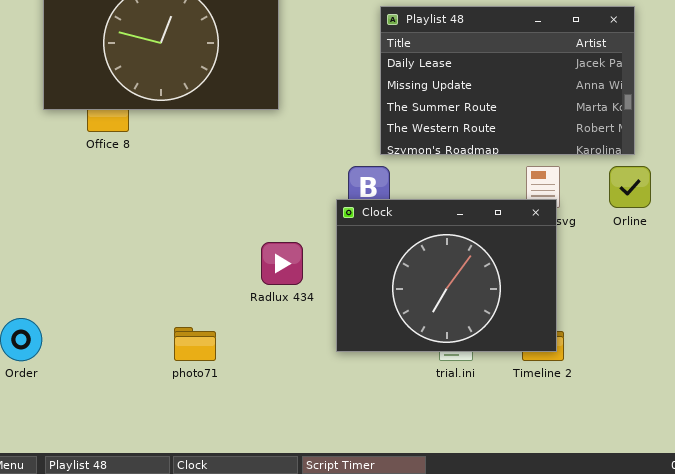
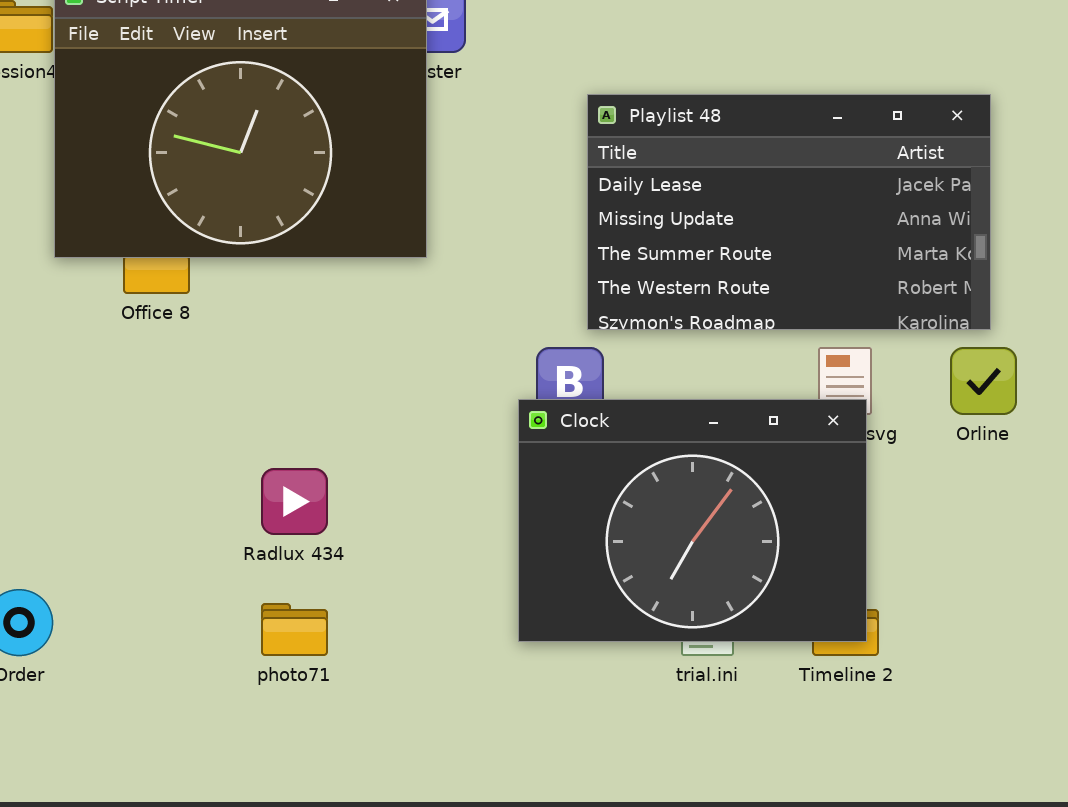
Radlux 434: [261,242,303,285] -> [261,468,328,535], moved

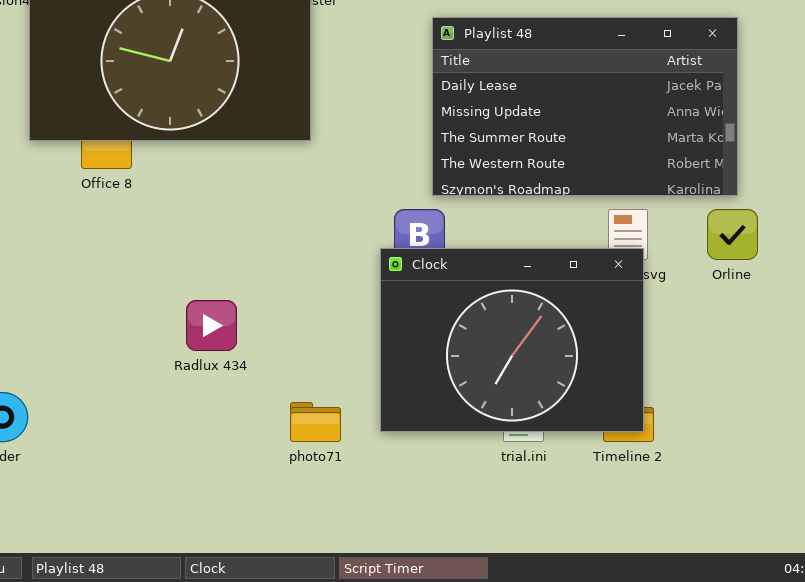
photo71: [261,603,328,656] -> [290,402,341,442], moved

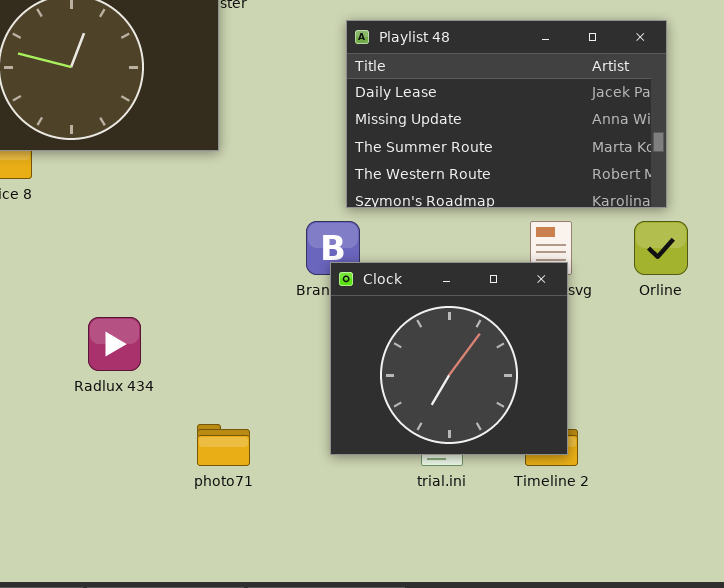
Clock: [380,248,644,432] -> [330,262,568,455], resized

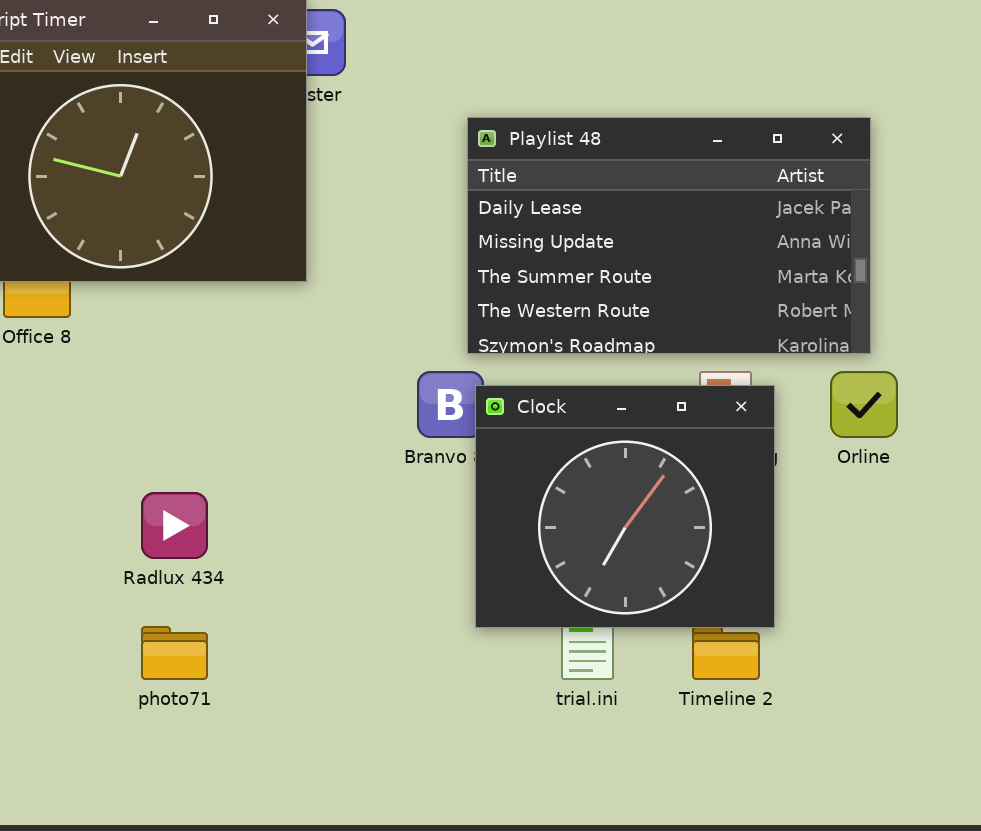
Clock: [330,262,568,455] -> [475,385,775,628], moved
photo71: [197,424,250,466] -> [141,626,208,680], moved

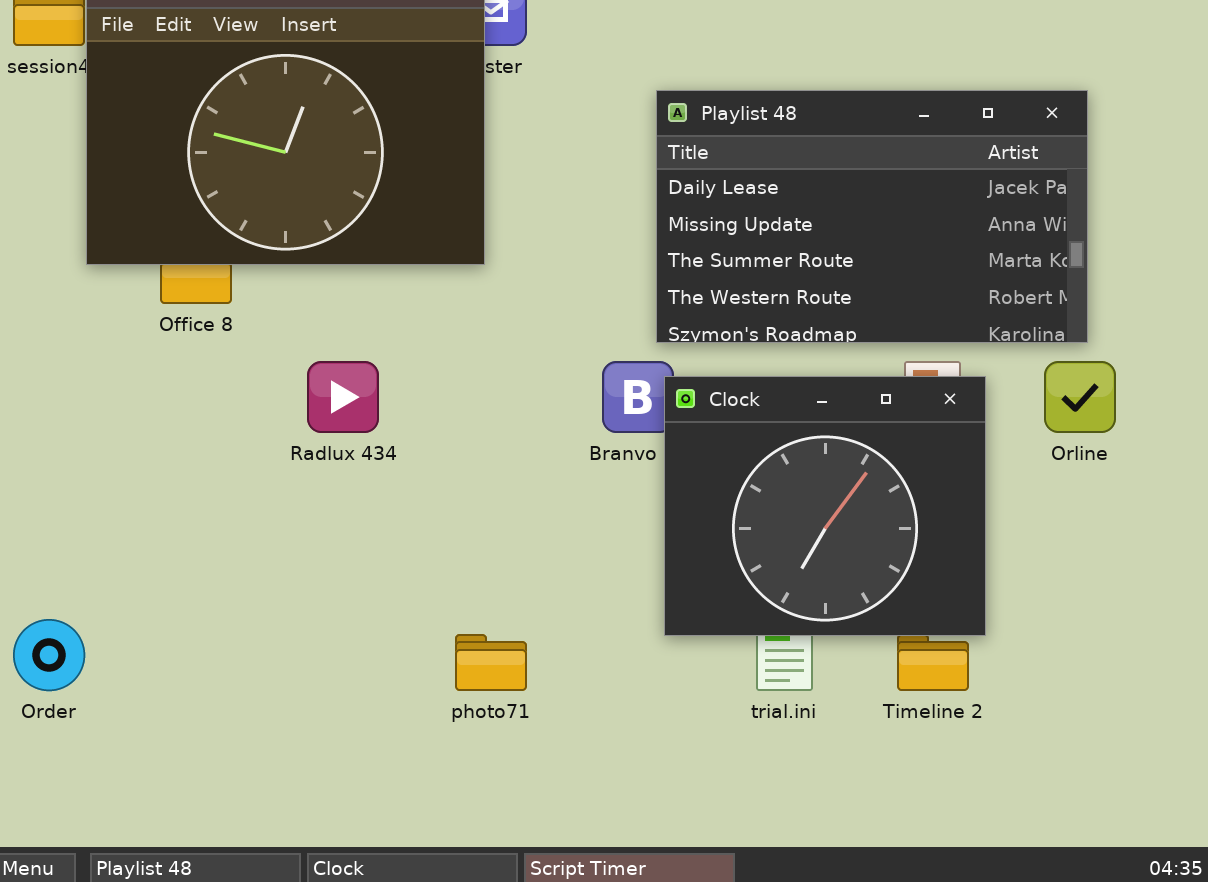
Radlux 434: [141,492,208,559] -> [307,361,379,433], moved
photo71: [141,626,208,680] -> [455,634,527,691], moved

